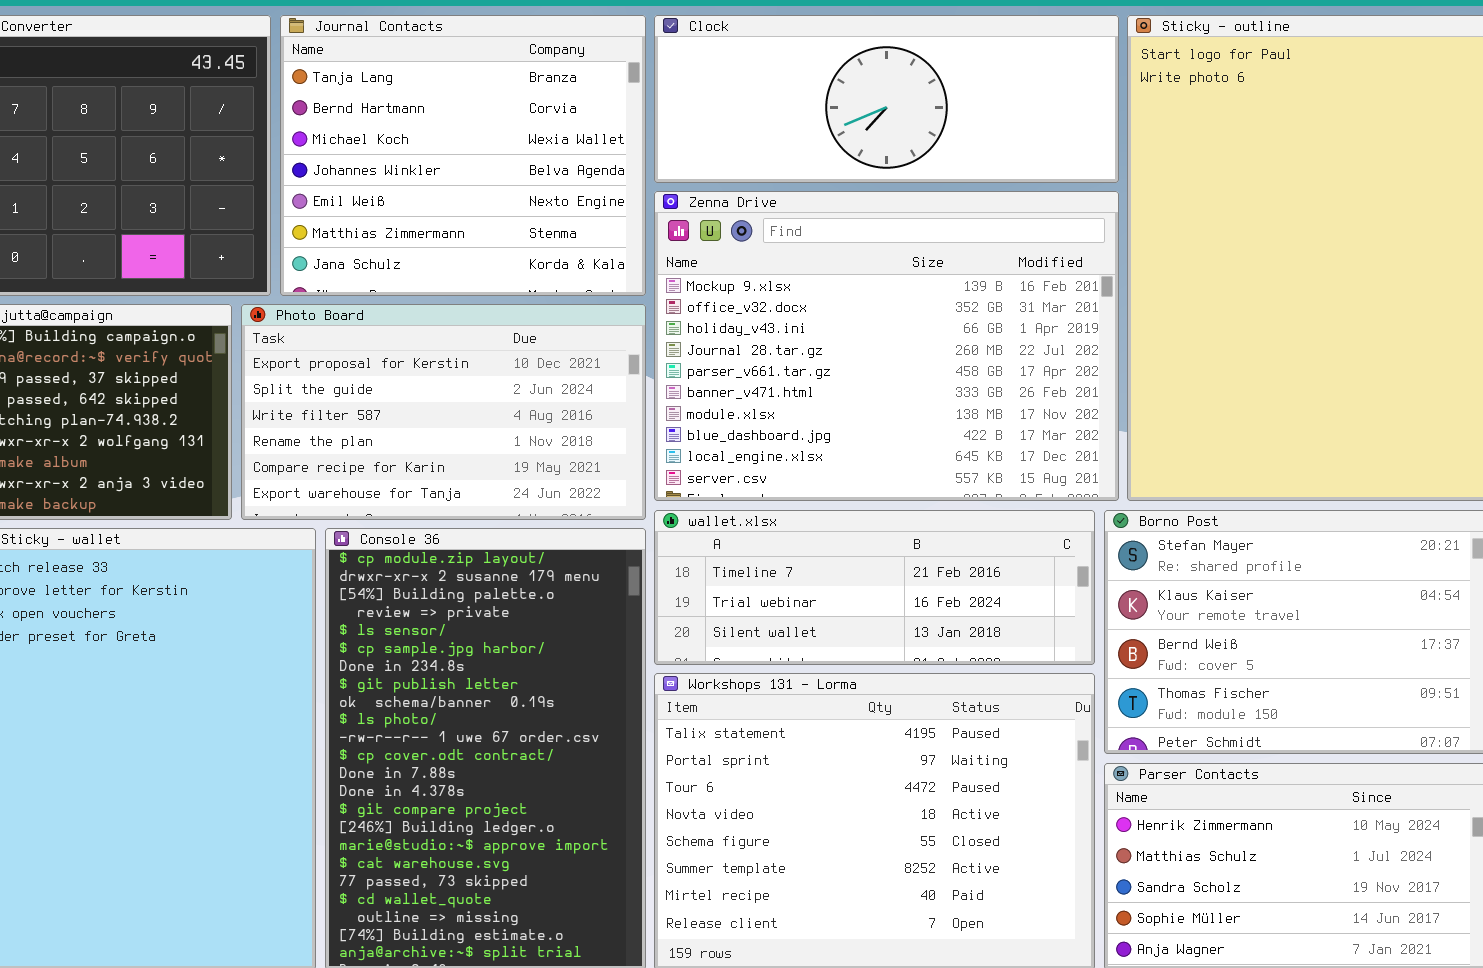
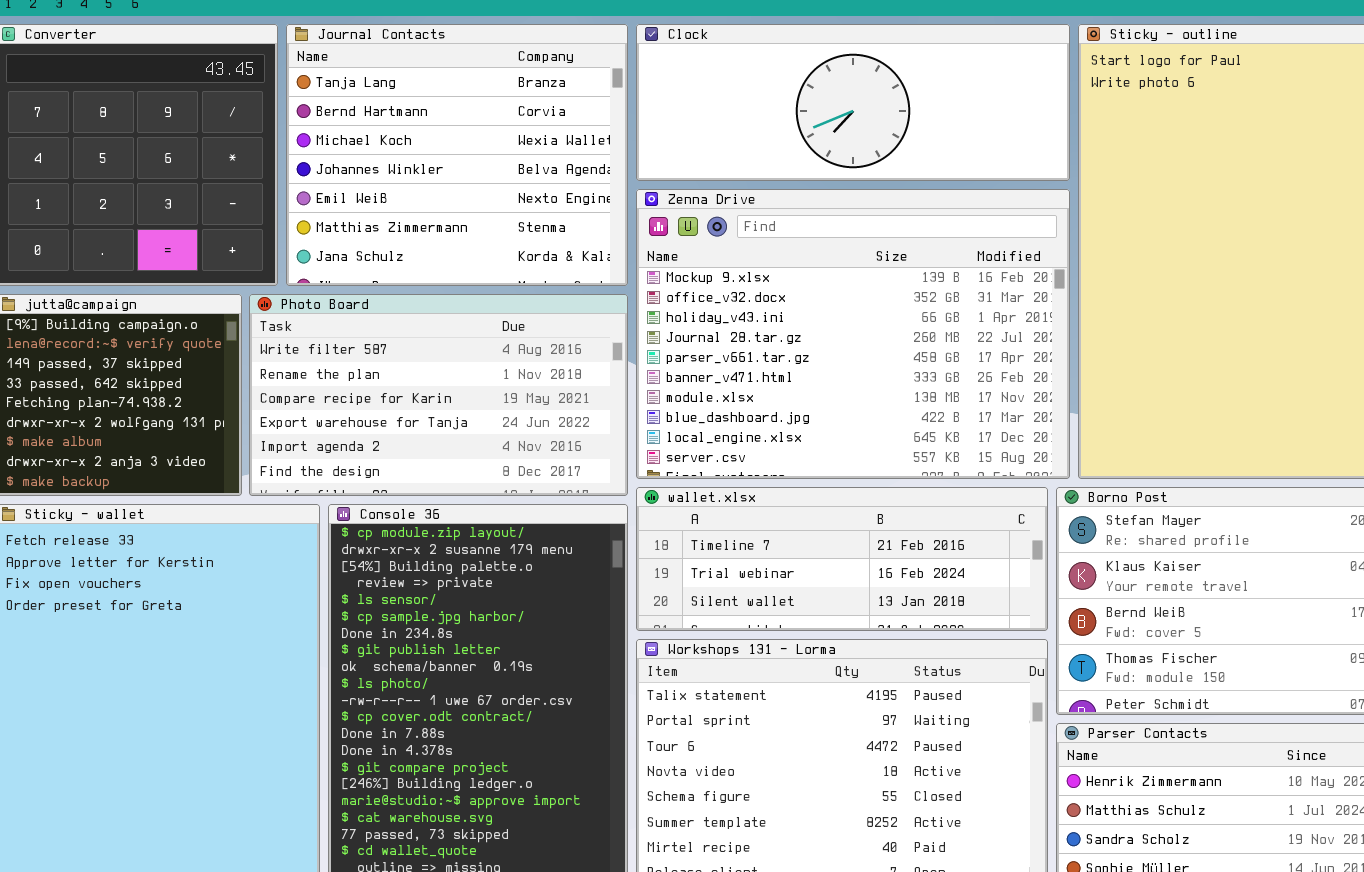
Photo Board: [241,304,646,520] -> [249,294,628,496], scrolled down 2 rows

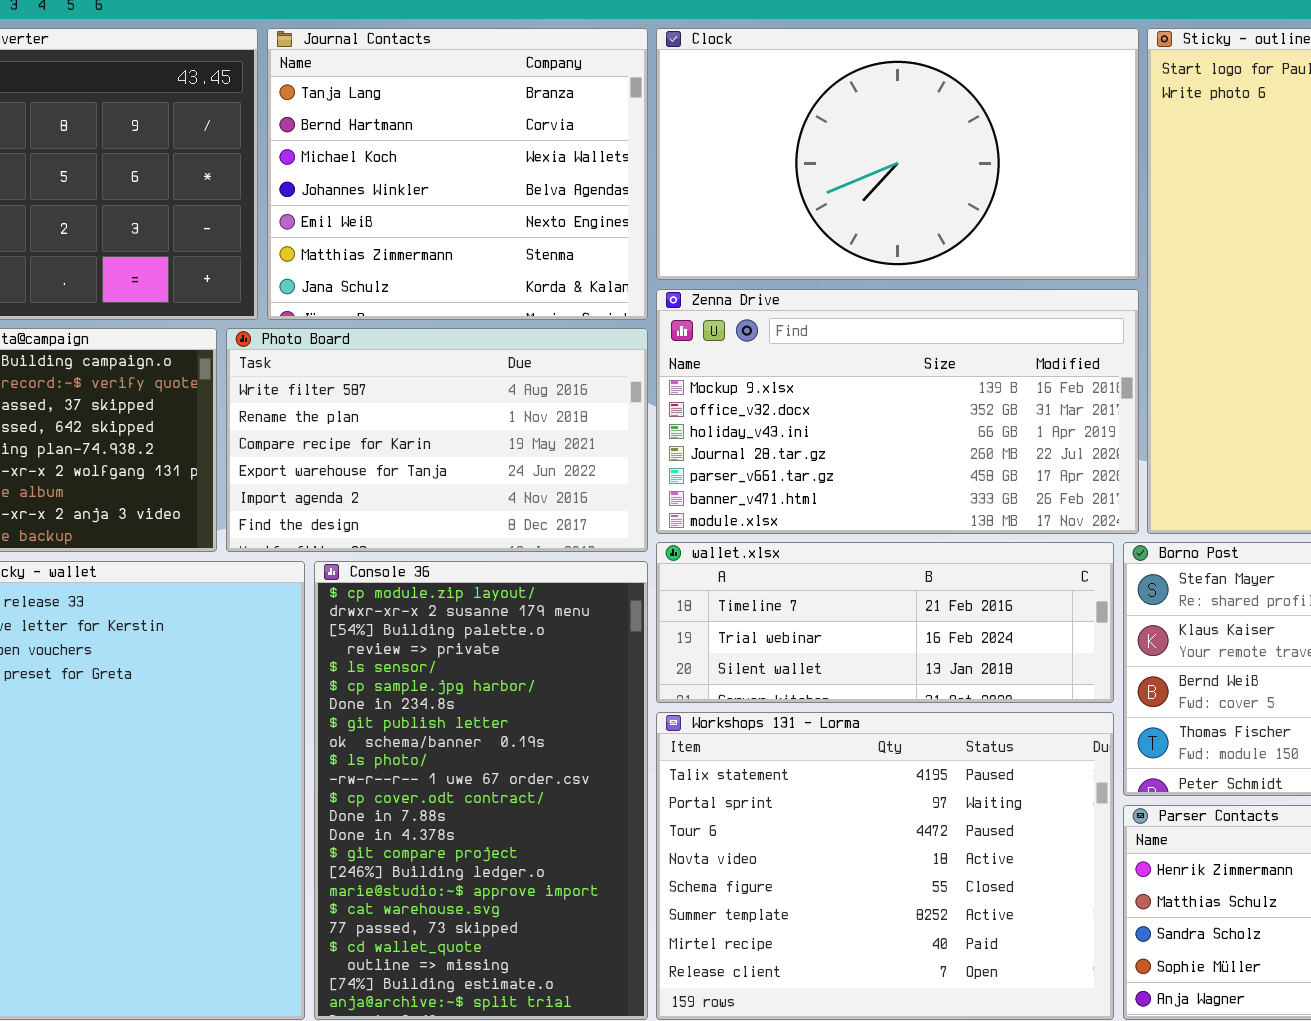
Clock: [636,24,1070,181] -> [656,28,1139,280], resized
Zenna Drive: [636,189,1070,479] -> [656,289,1139,534], resized

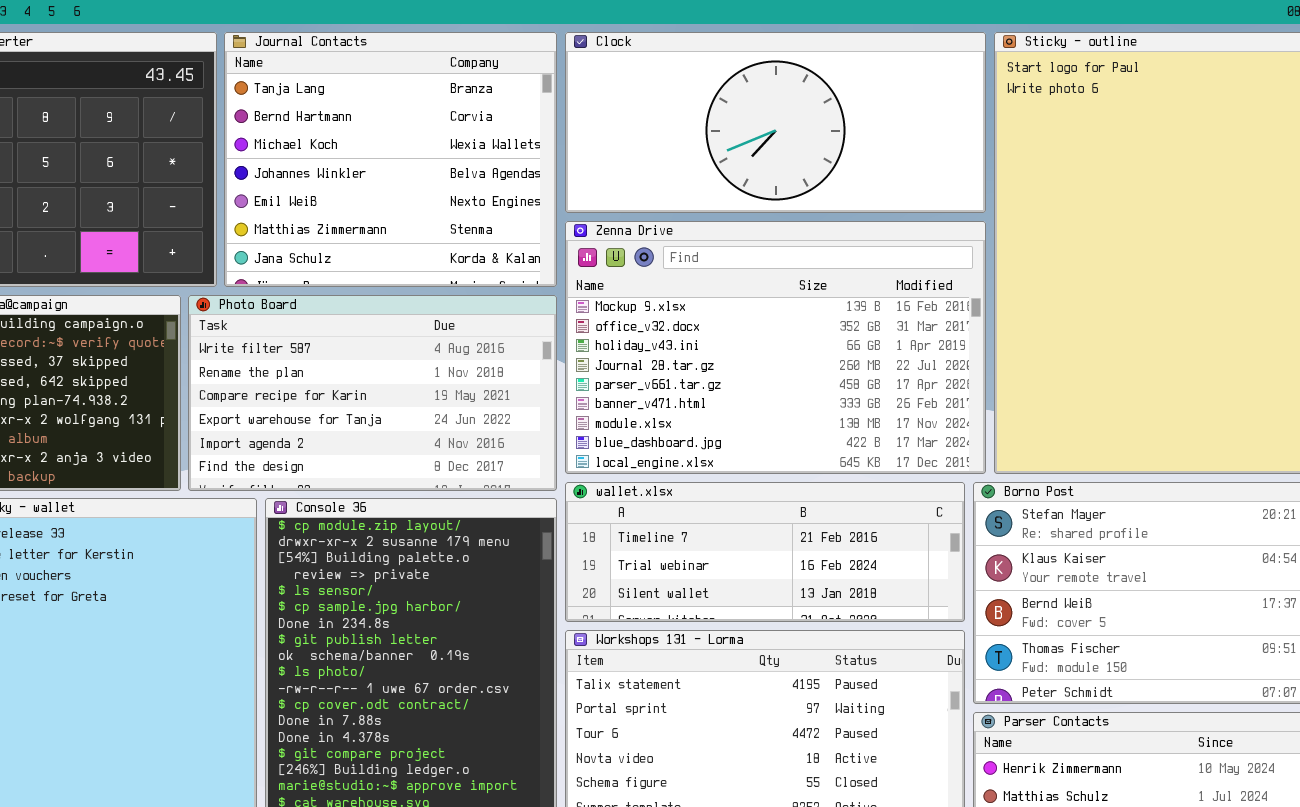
Clock: [656,28,1139,280] -> [565,32,986,213], resized
Zenna Drive: [656,289,1139,534] -> [565,221,986,474], resized

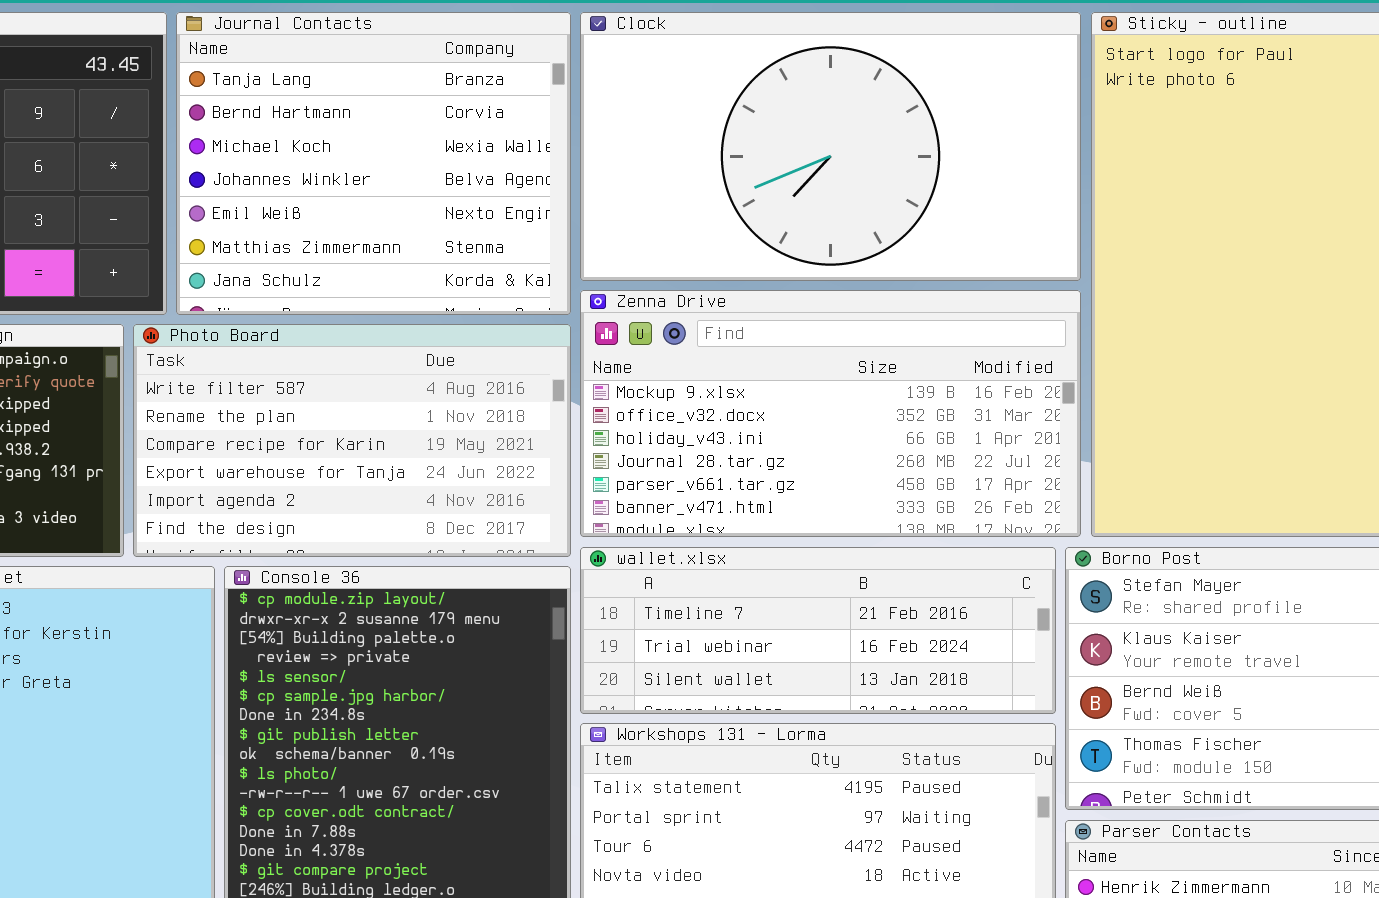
Clock: [565,32,986,213] -> [580,12,1081,281], resized
Zenna Drive: [565,221,986,474] -> [580,290,1081,537], resized

